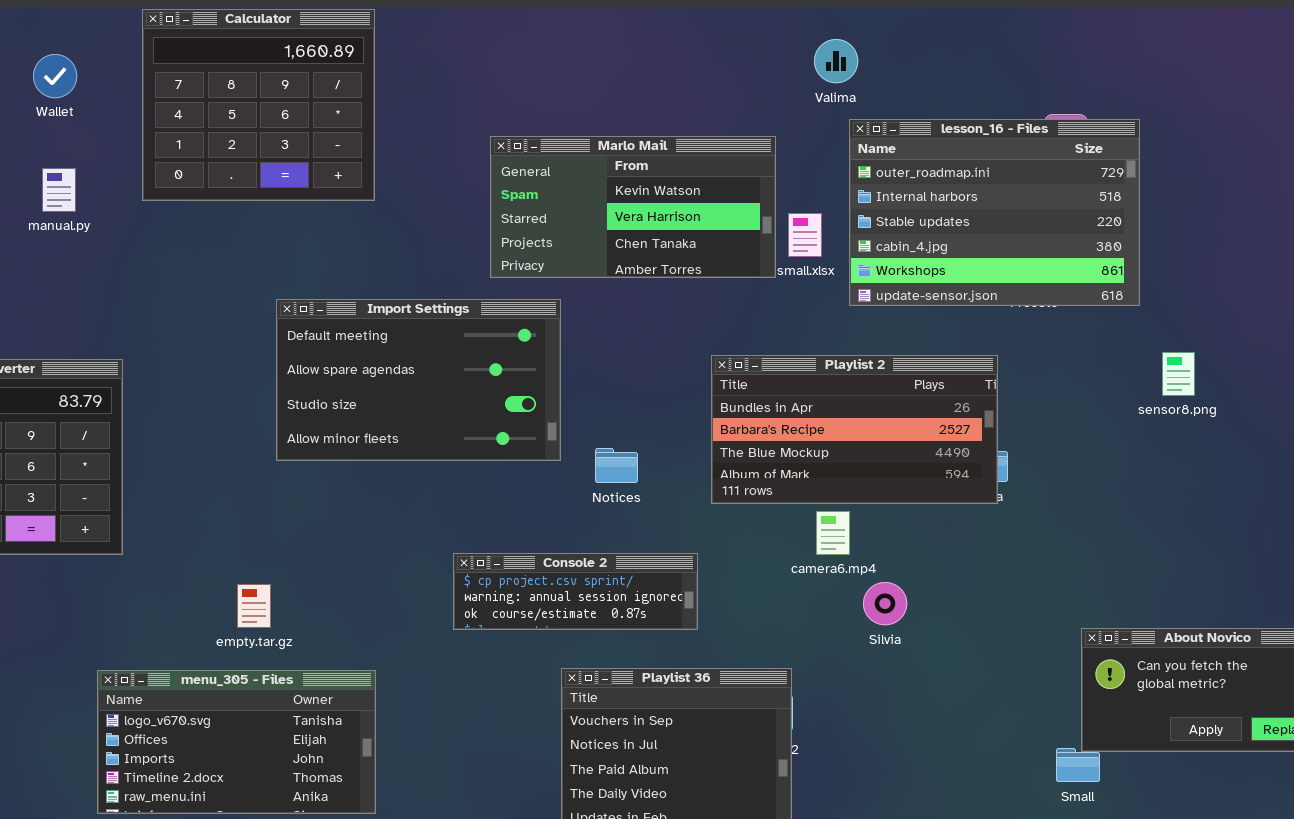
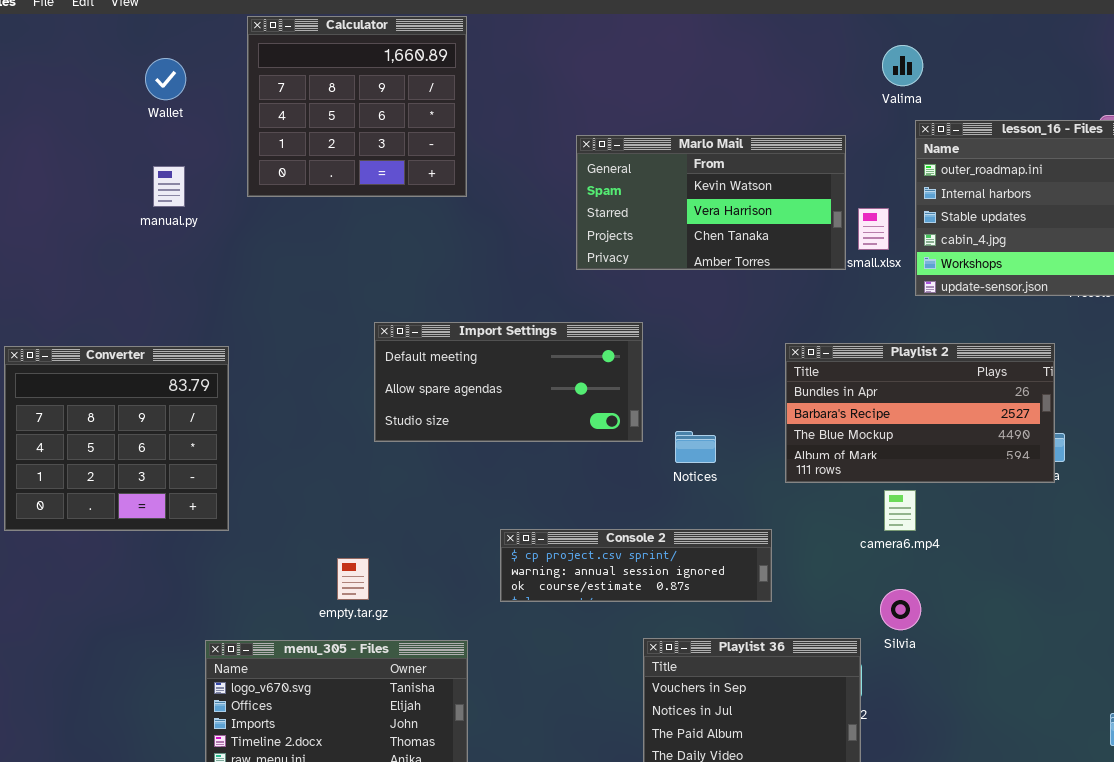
Import Settings: [276,299,561,461] -> [374,322,643,442], resized
Console 2: [453,553,698,630] -> [500,529,772,602], resized
Silvia: [863,582,907,625] -> [880,589,921,630], moved

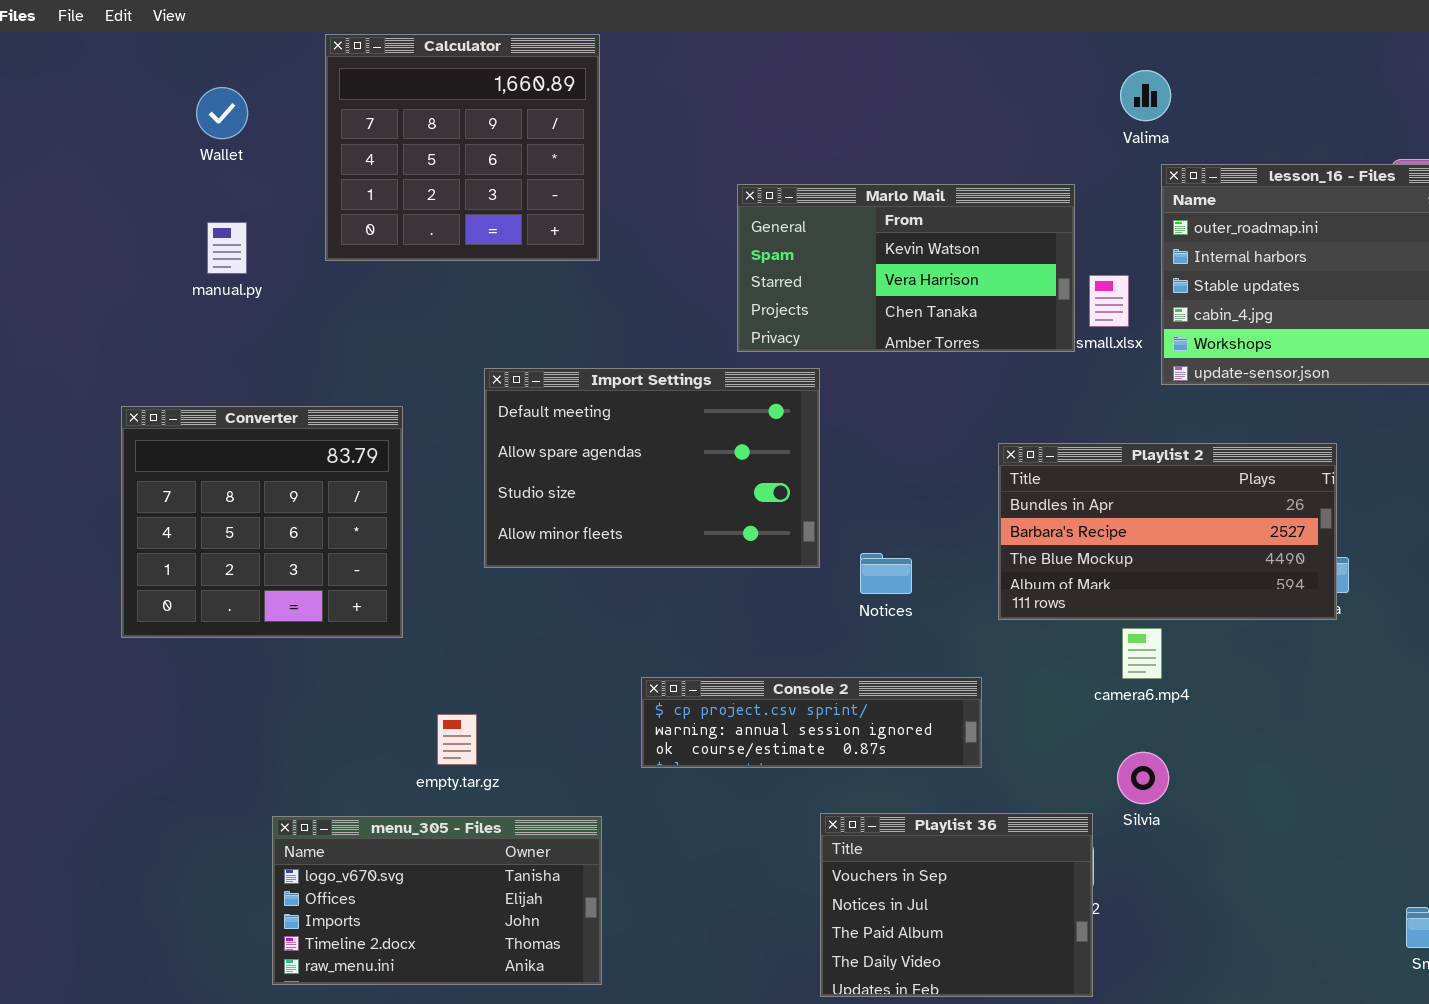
Import Settings: [374,322,643,442] -> [484,368,820,568], resized
Converter: [4,346,229,531] -> [121,406,403,638], moved

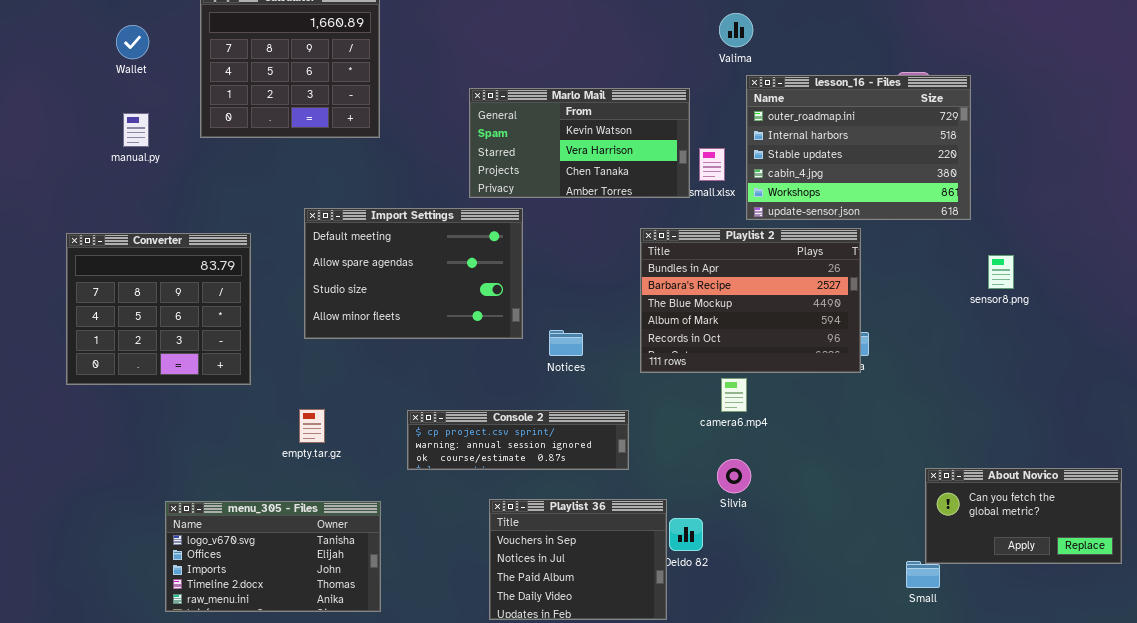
Playlist 2: [998,443,1337,620] -> [640,228,861,373], resized
empty.tar.gz: [437,714,477,765] -> [299,409,325,443], moved
Playlist 36: [820,813,1093,997] -> [489,499,667,620], moved

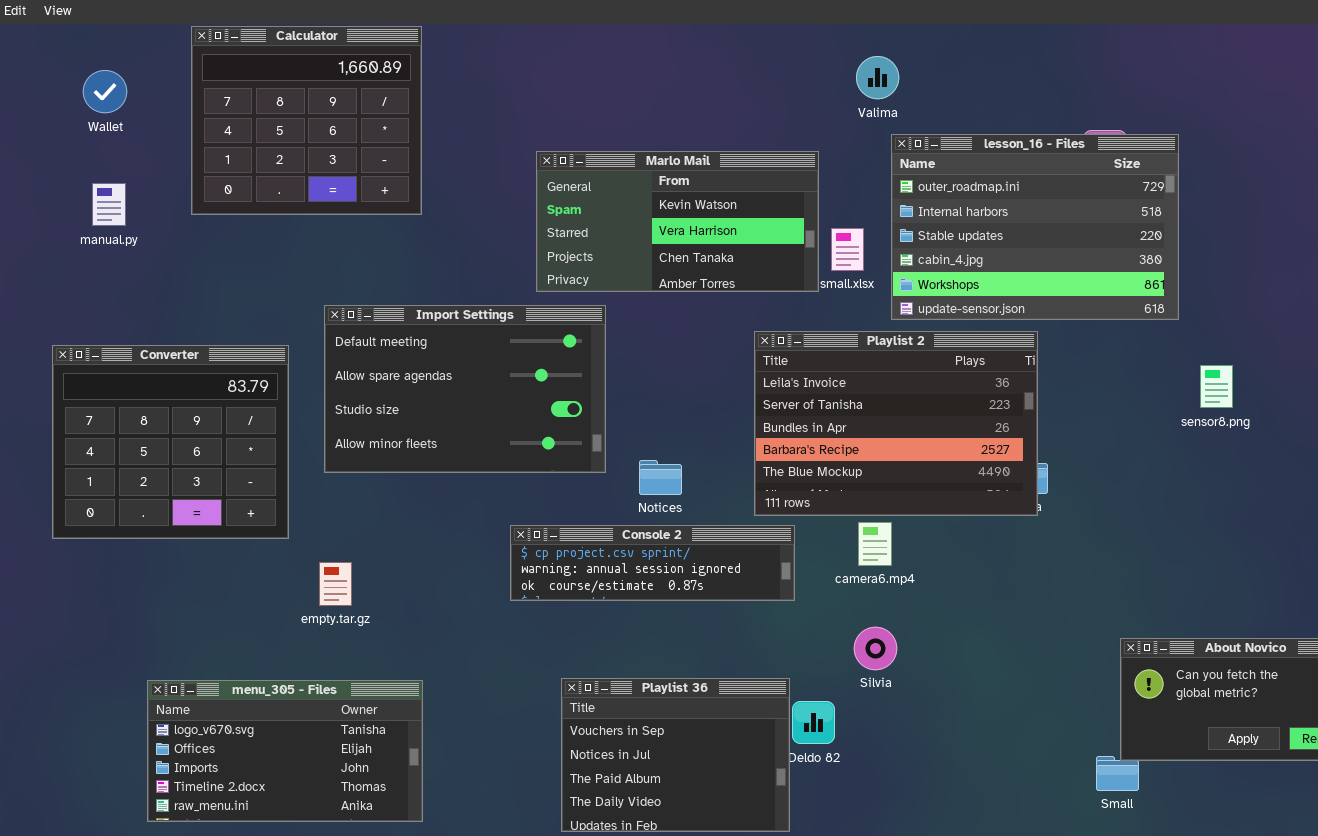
Playlist 2: [640,228,861,373] -> [754,331,1038,516], scrolled up 2 rows
Converter: [66,233,251,385] -> [52,345,289,539], moved
Console 2: [407,410,629,470] -> [510,525,795,601], moved

